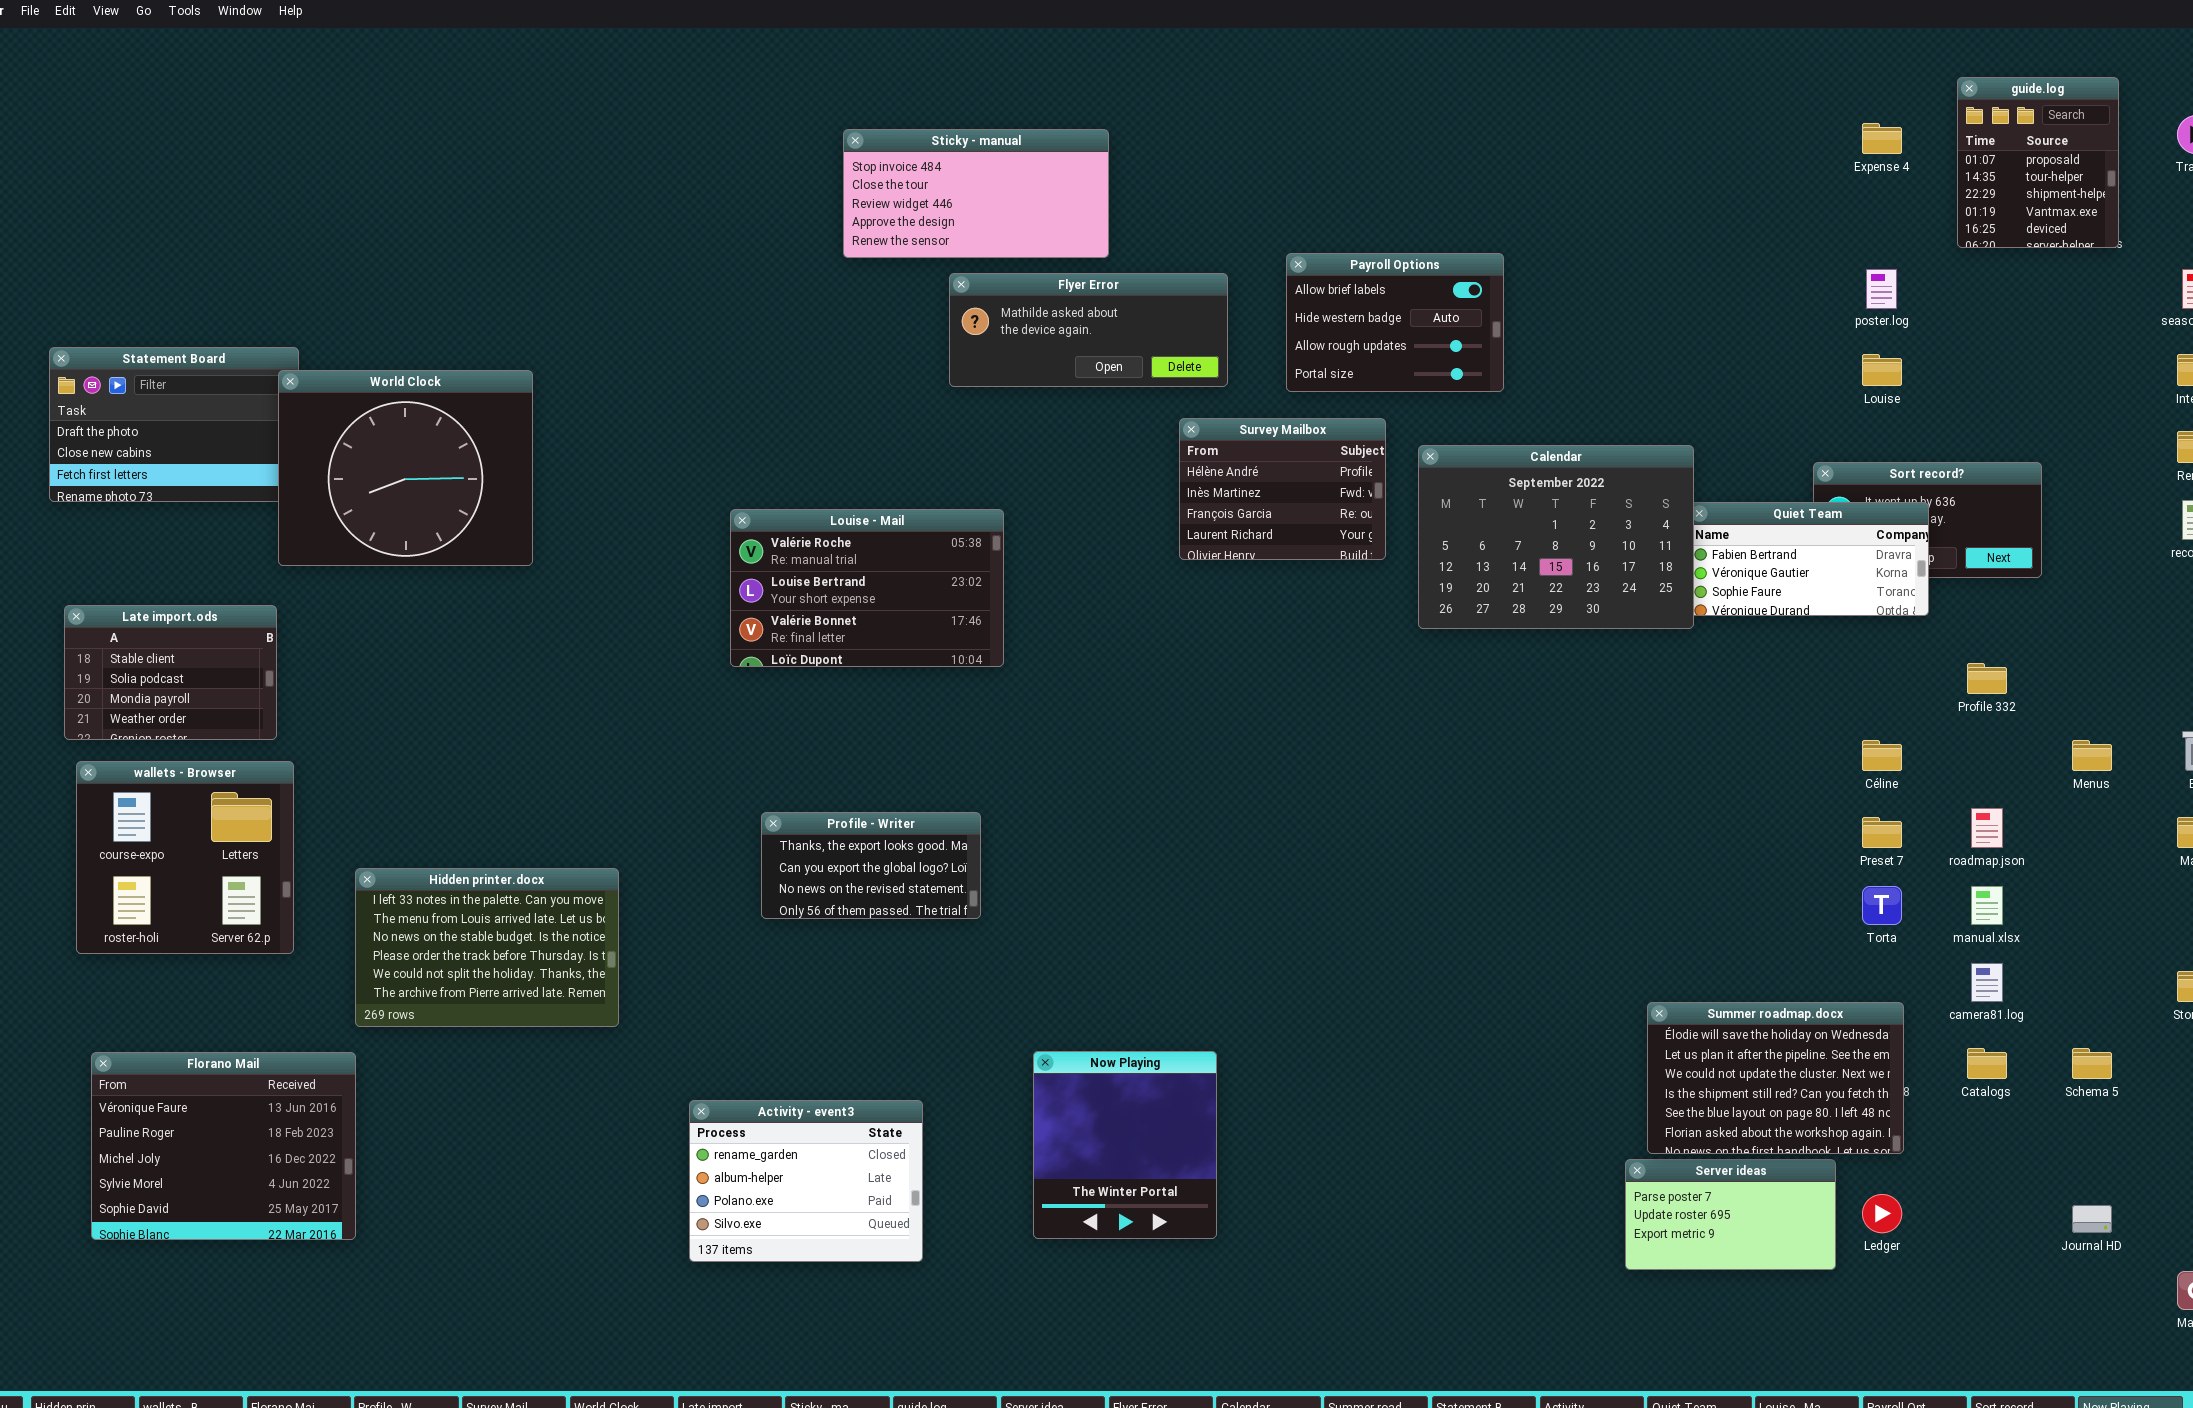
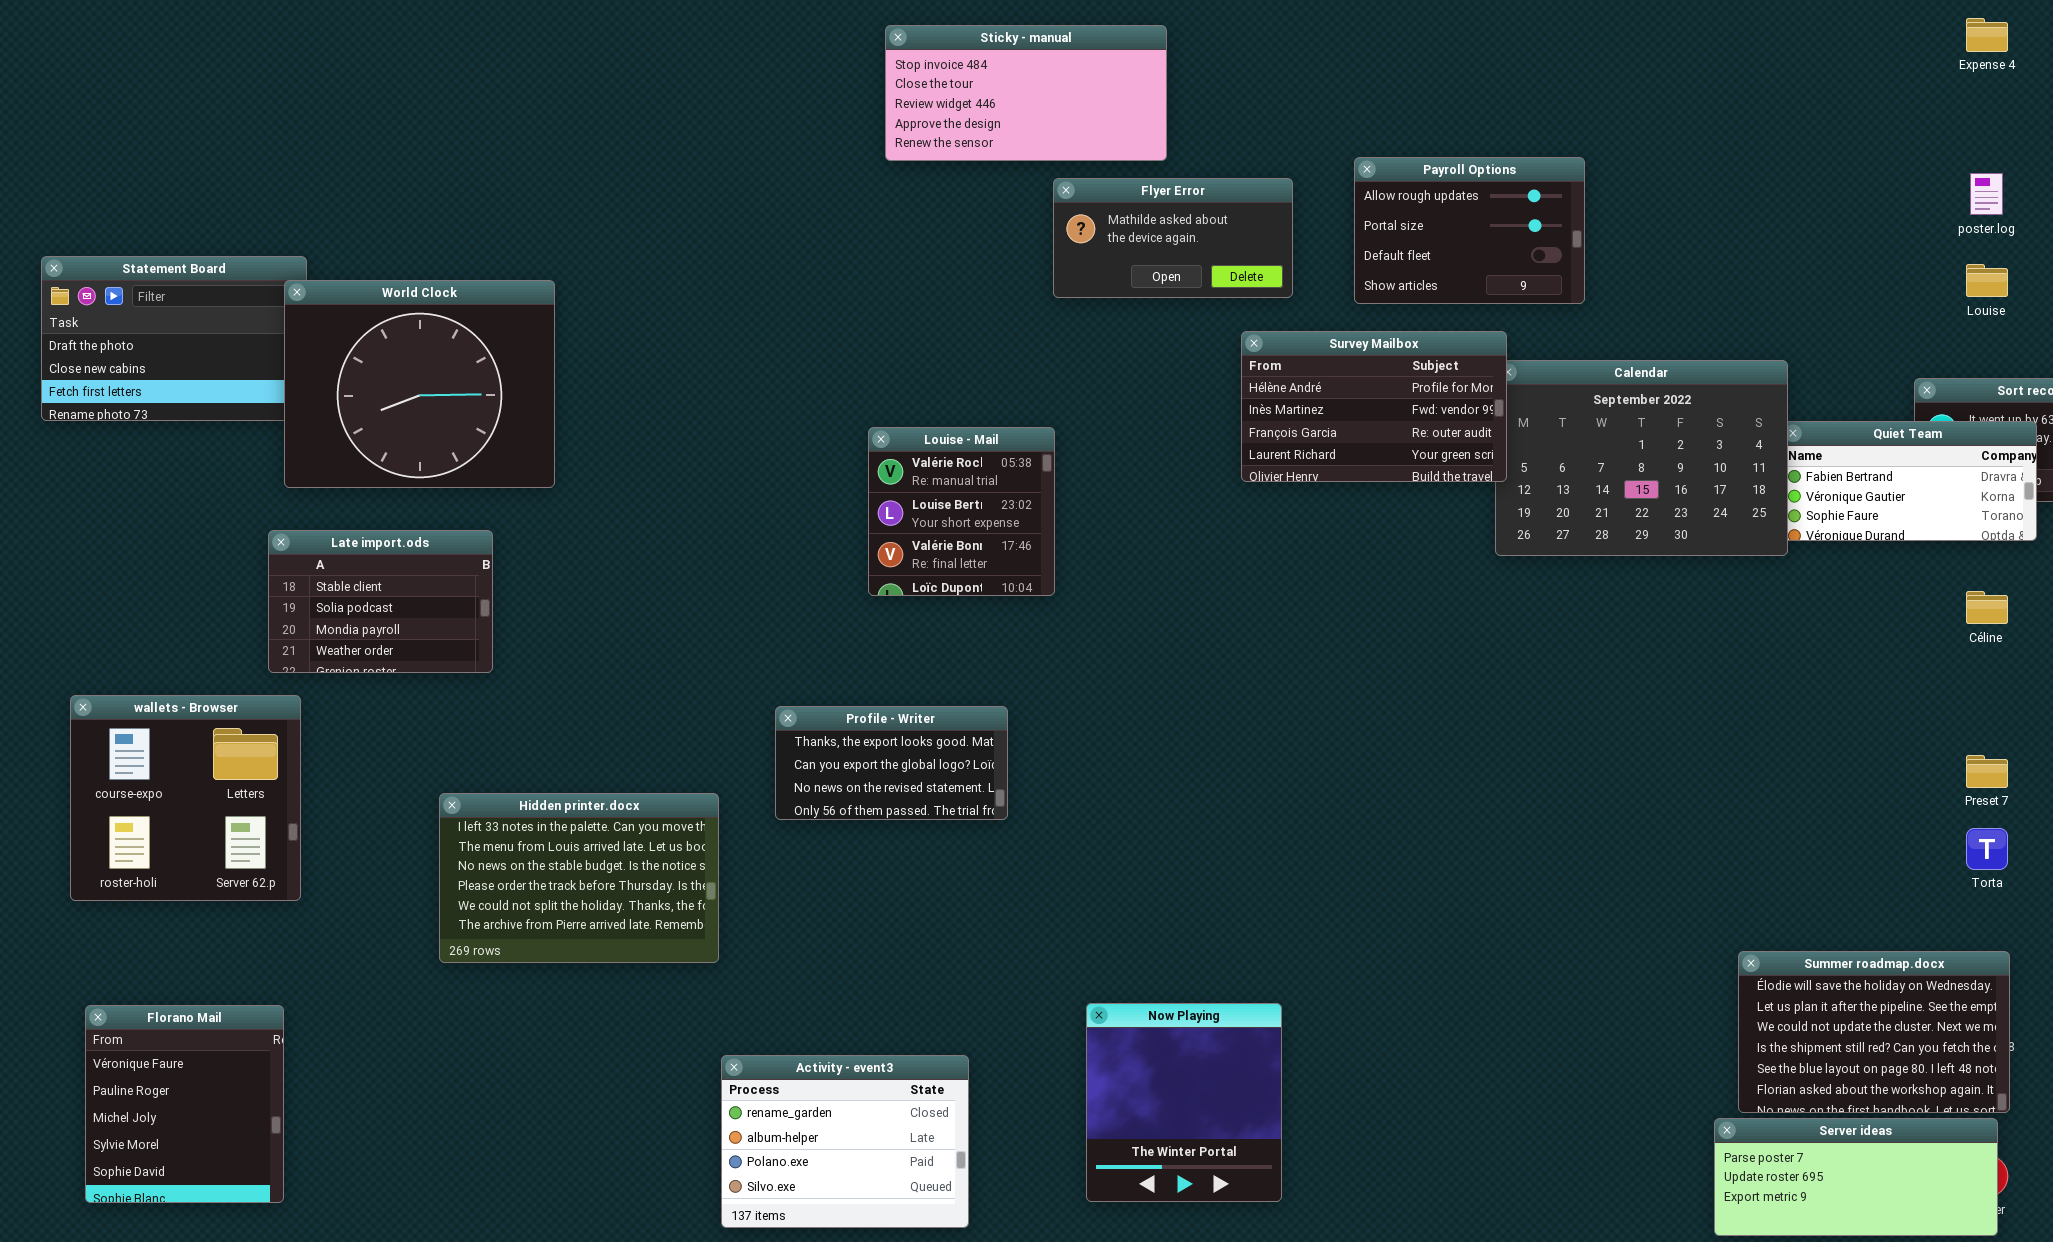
Payroll Options: [1286,253,1504,392] -> [1354,157,1585,304], scrolled down 2 rows
Flyer Error: [949,273,1228,387] -> [1053,178,1293,298], resized
Survey Mailbox: [1179,418,1386,560] -> [1241,331,1507,482], resized
Louise - Mail: [730,509,1004,667] -> [868,427,1055,596], resized
Late import.ods: [64,605,277,740] -> [268,530,493,673], moved
Céline: [1862,740,1902,771] -> [1966,591,2008,624], moved
Profile - Writer: [761,812,981,919] -> [775,706,1008,820], moved
Hidden printer.docx: [355,868,619,1027] -> [439,793,719,963], moved
Florano Mail: [91,1052,356,1240] -> [85,1005,284,1203], resized
Server ideas: [1625,1159,1836,1270] -> [1714,1118,1998,1236], resized

